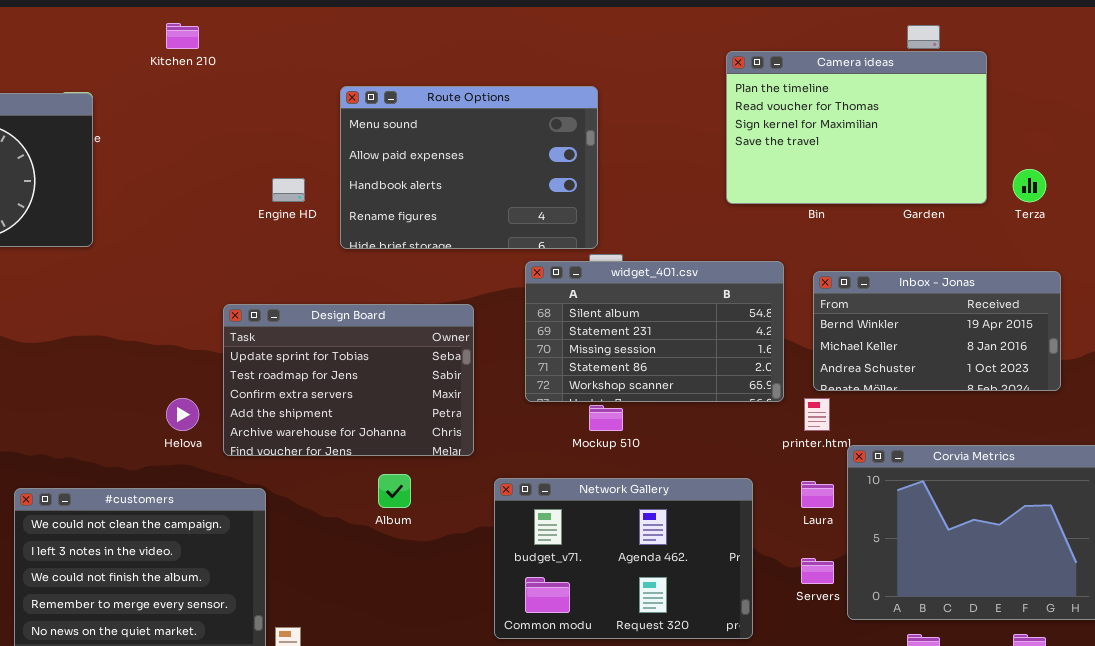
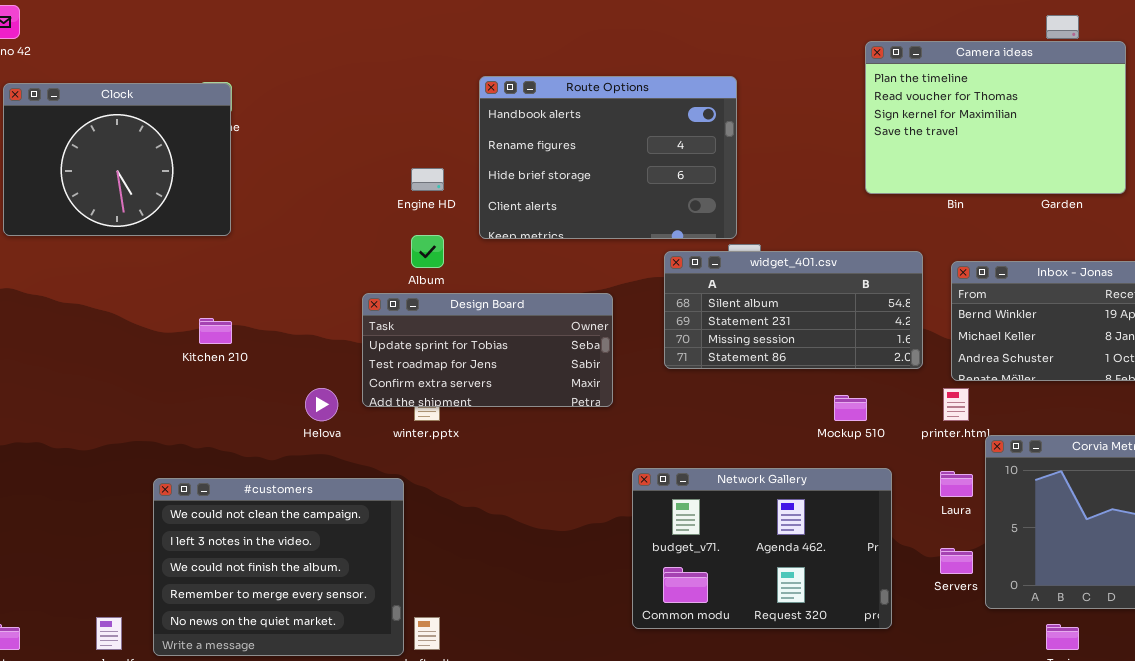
Kitchen 210: [166,23,199,49] -> [199,318,232,344], moved
Route Options: [340,86,598,249] -> [479,76,737,239], scrolled down 2 rows
widget_401.csv: [525,261,784,402] -> [664,251,923,369], resized
Design Board: [223,304,474,456] -> [362,293,613,407], resized
Mockup 510: [589,405,623,431] -> [834,395,867,421], moved
Album: [378,474,411,508] -> [411,235,444,268], moved

